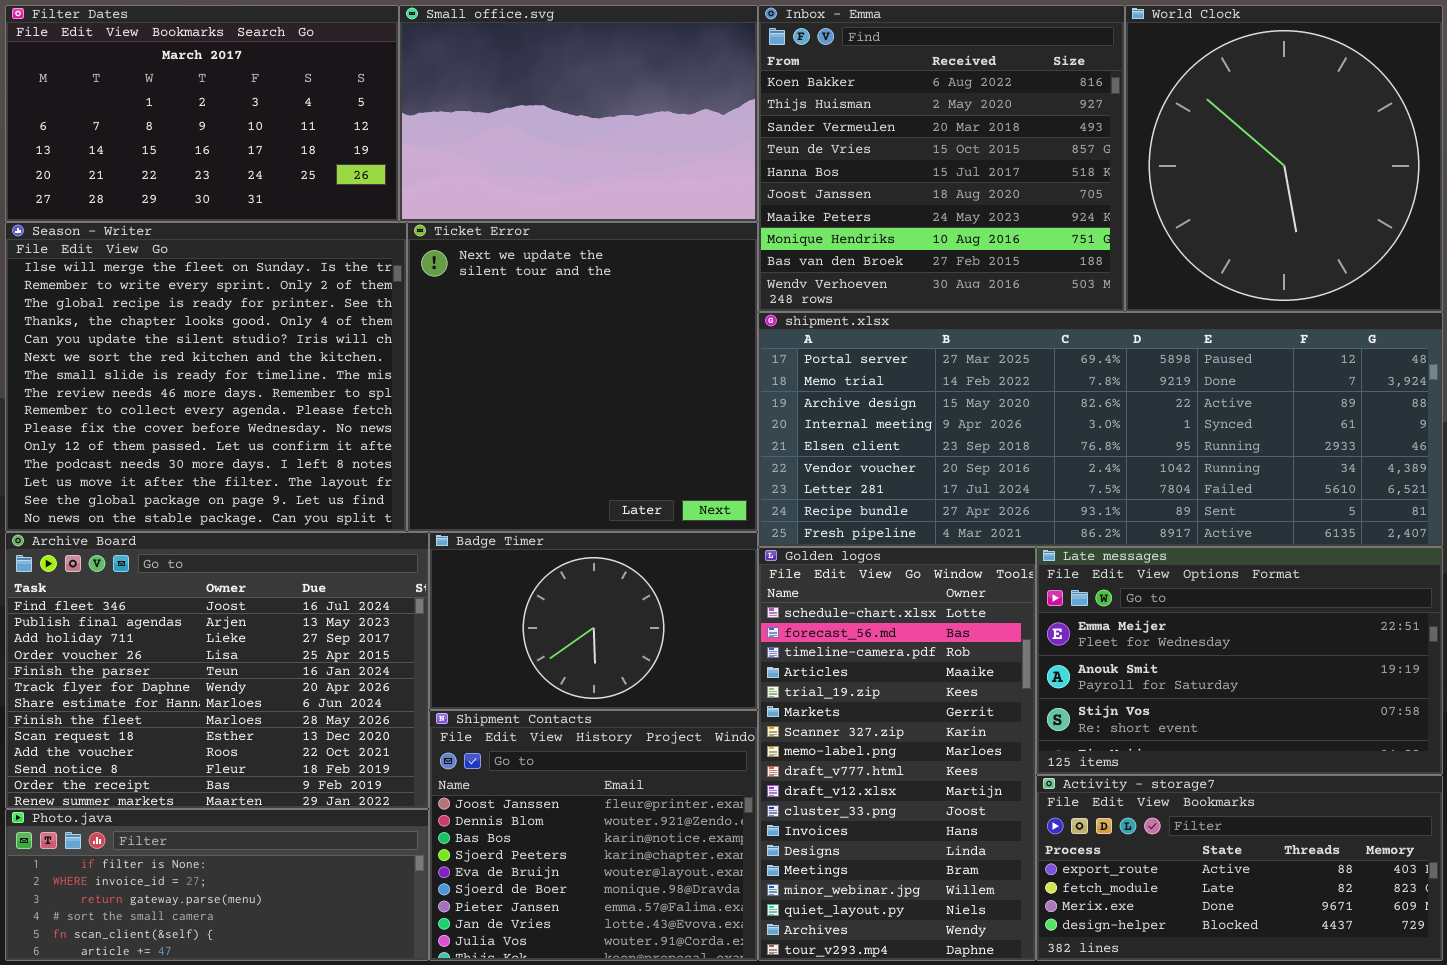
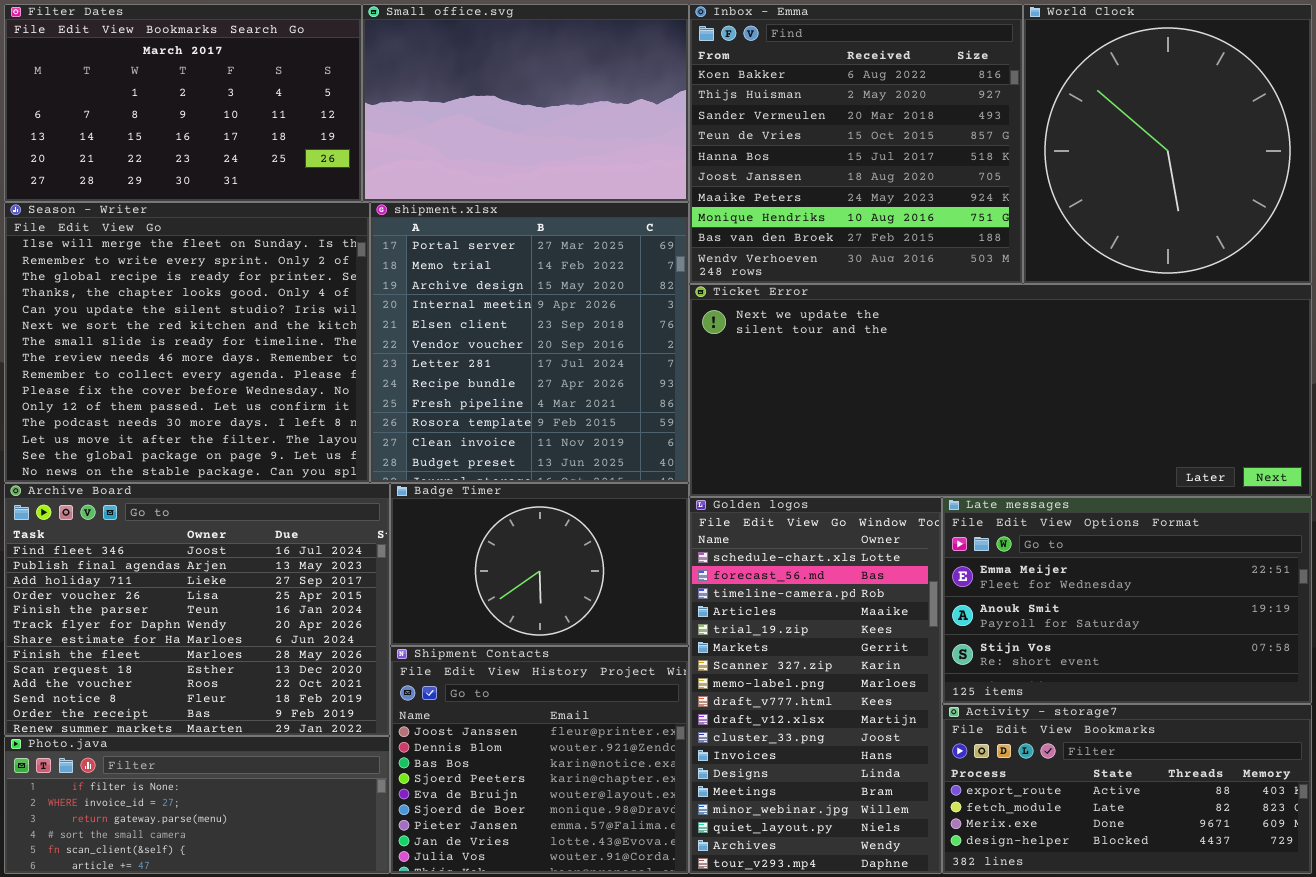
Ticket Error: [407,222,758,532] -> [689,284,1312,497], moved, resized
shipment.xlsx: [758,312,1443,547] -> [370,202,689,483], moved, resized

